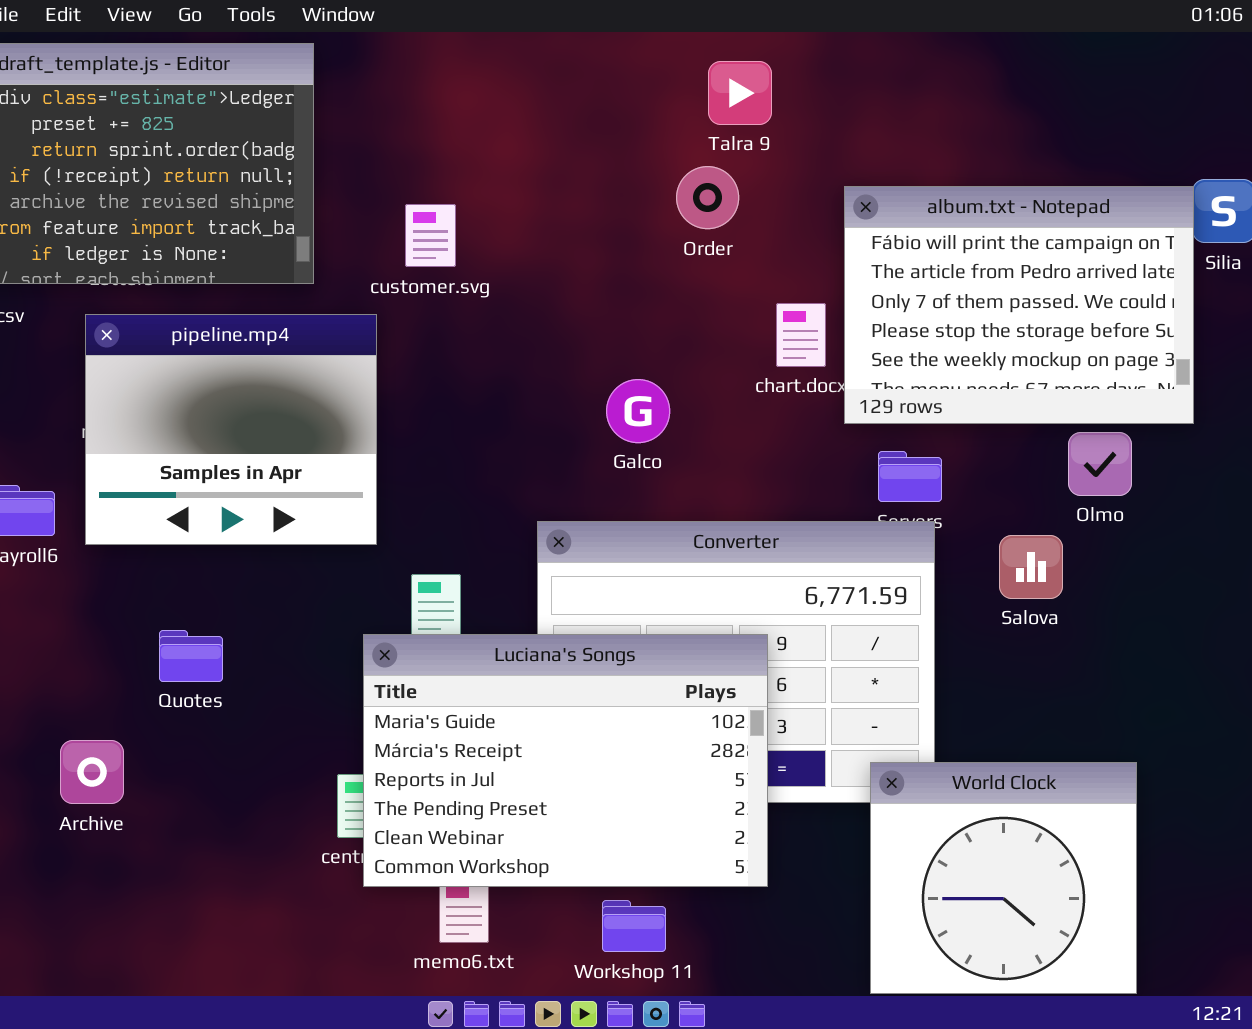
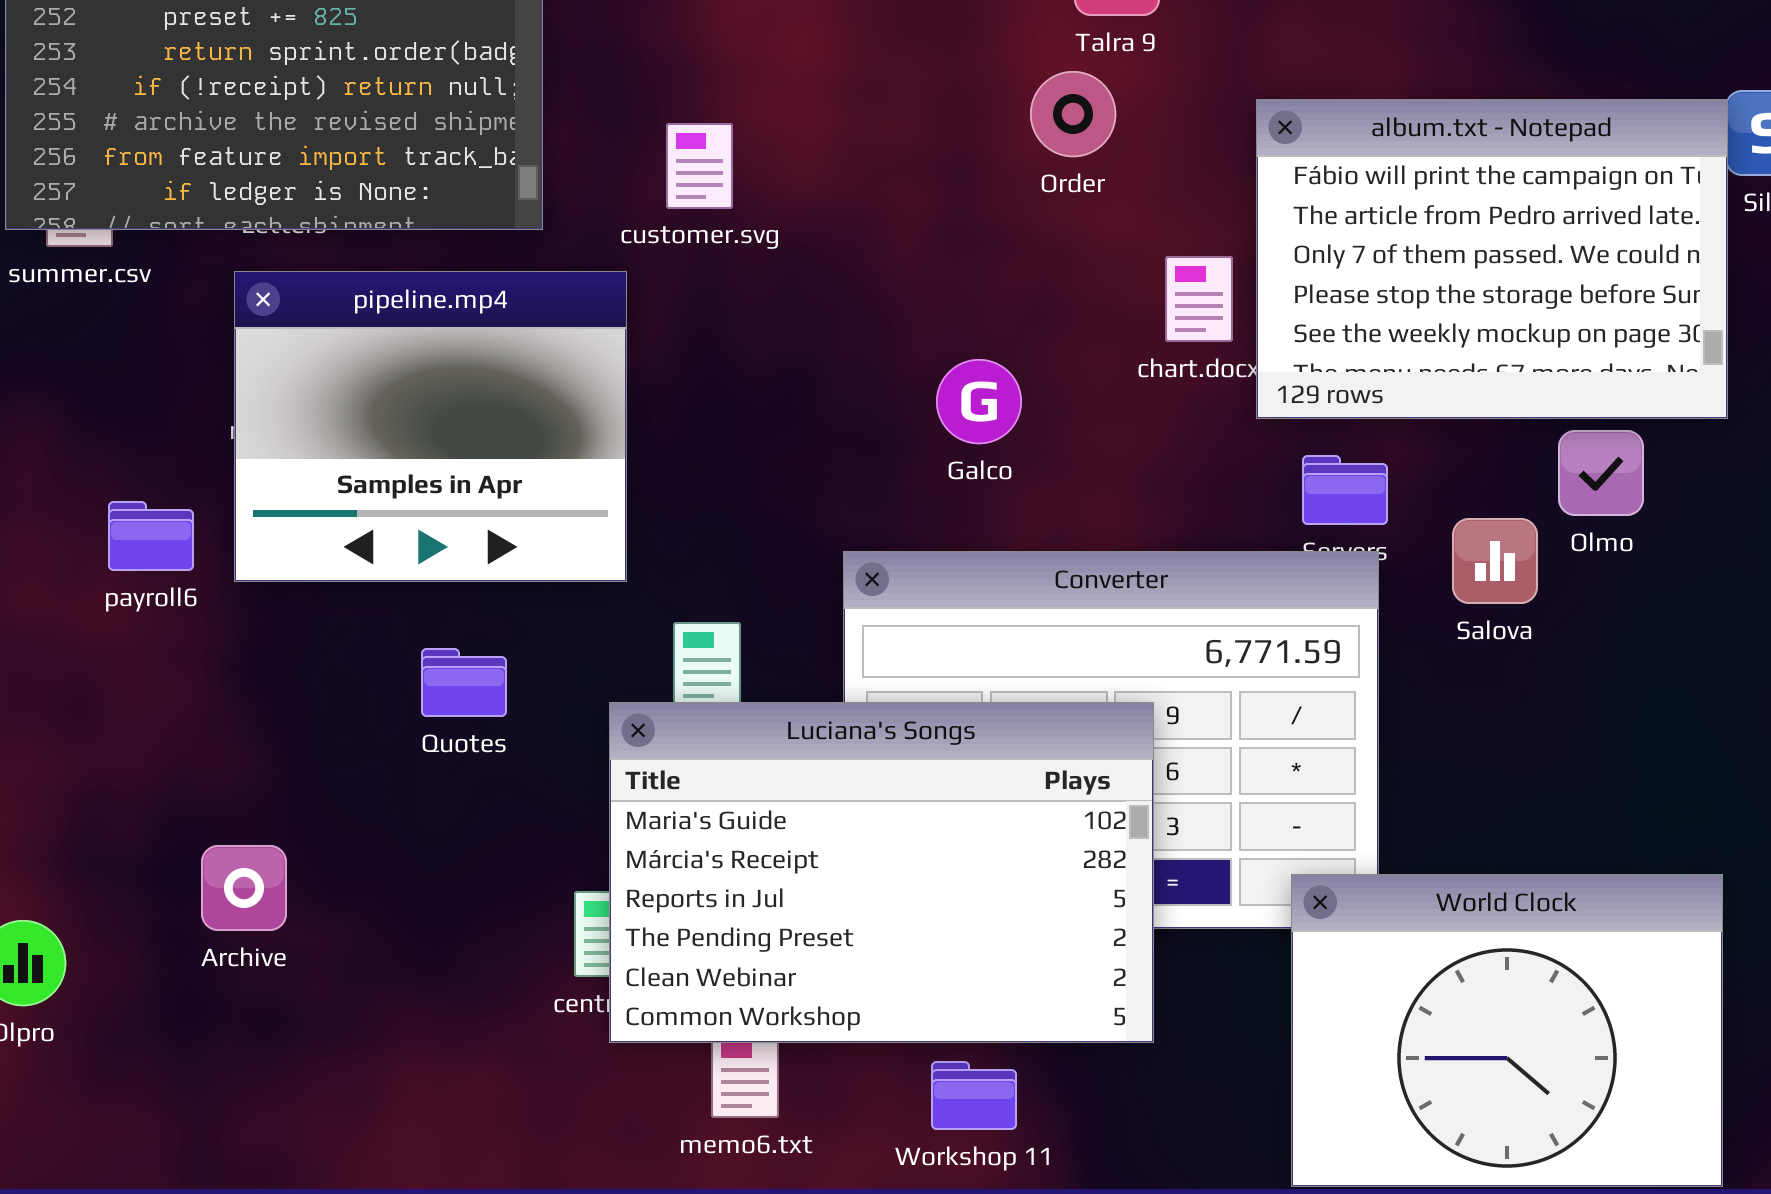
Salova: [999,535,1063,599] -> [1452,518,1538,604], moved
Quotes: [159,630,223,682] -> [421,648,507,717], moved
World Clock: [870,762,1137,994] -> [1291,874,1723,1187], resized

